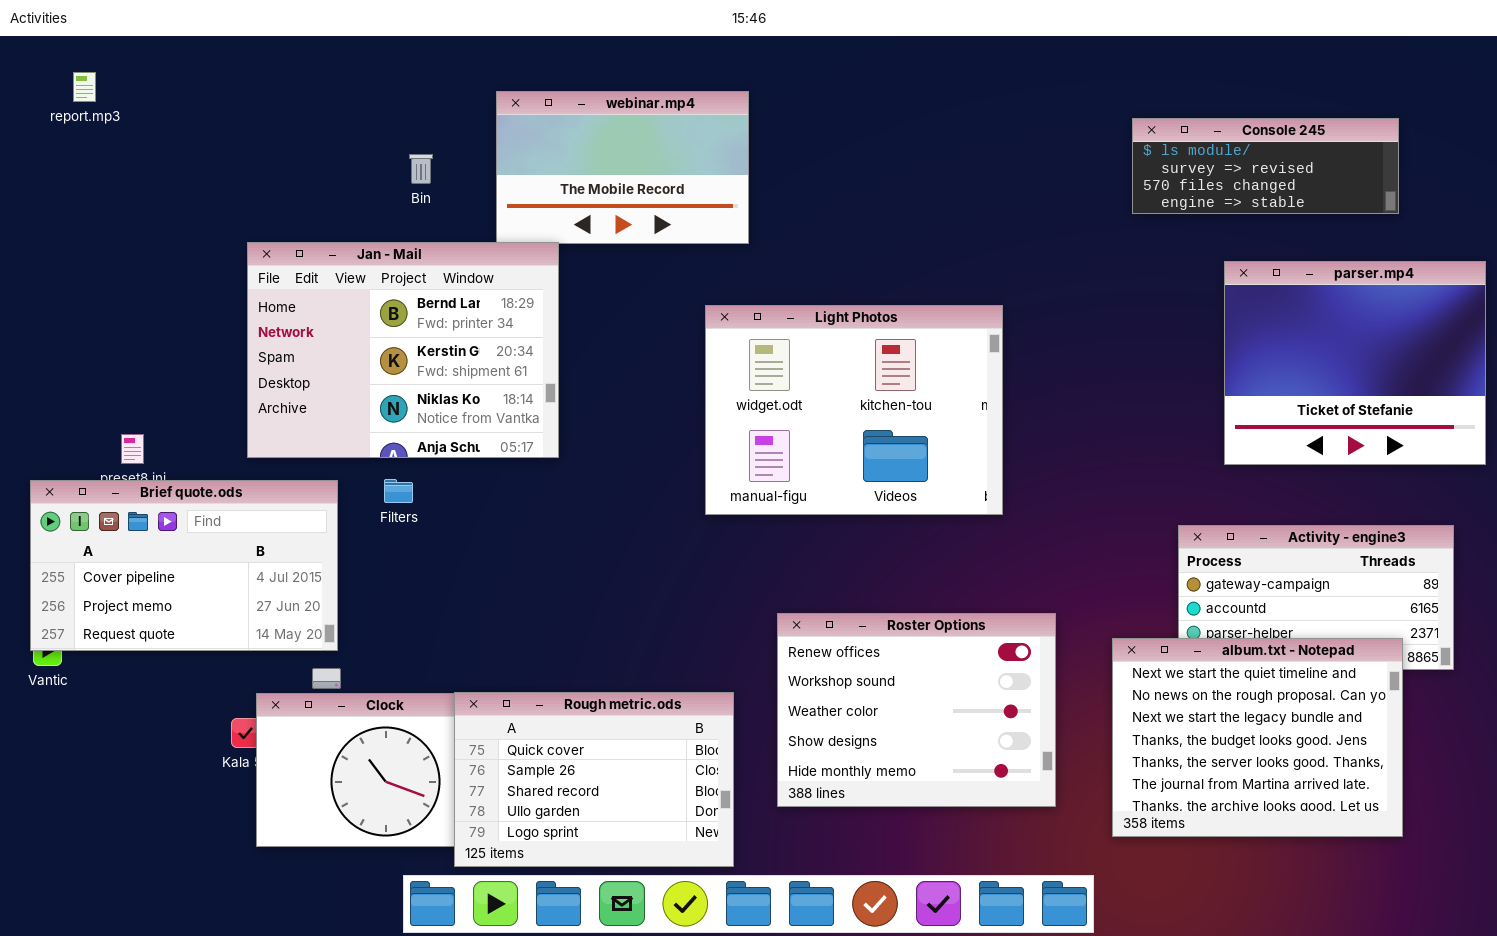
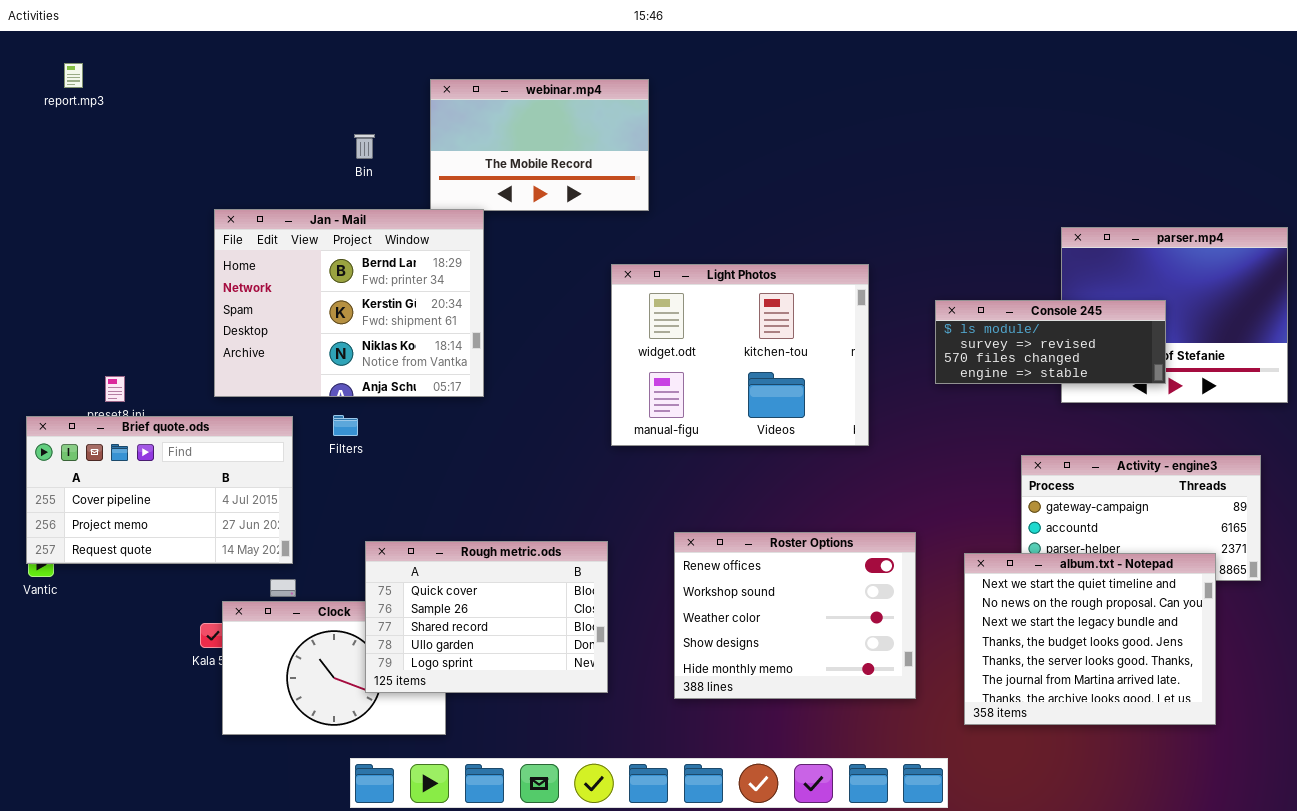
Console 245: [1132,118,1399,214] -> [935,300,1166,384], moved
Rough metric.ods: [454,692,734,867] -> [365,541,608,693], moved

